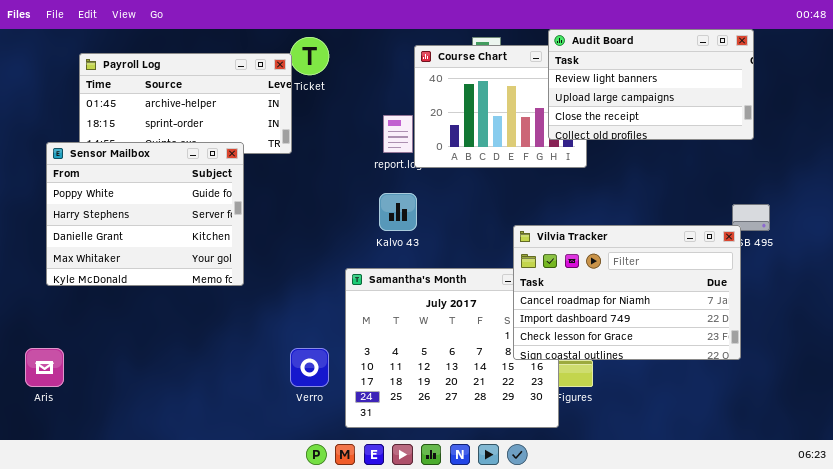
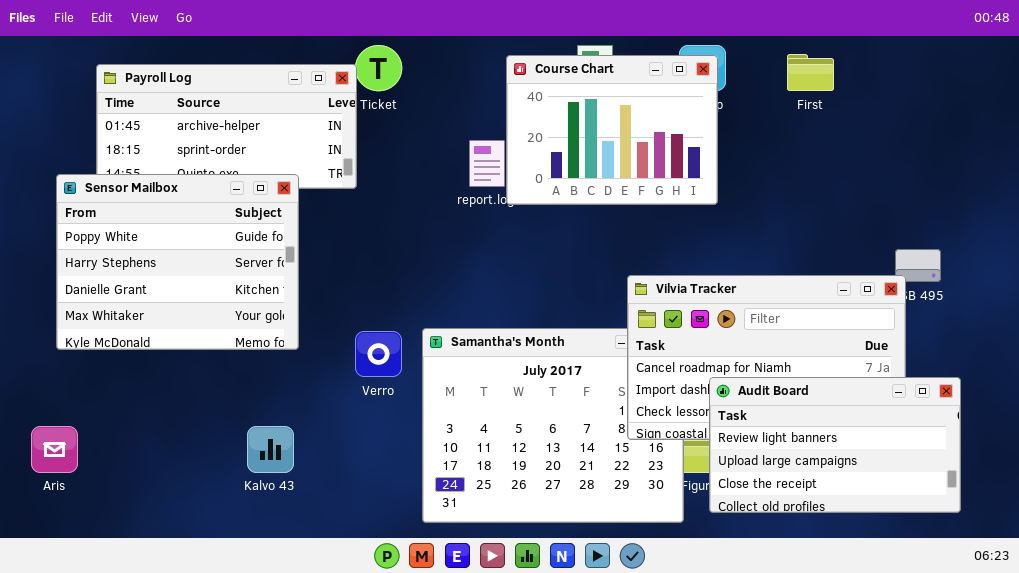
Audit Board: [548,29,754,140] -> [709,377,961,513], moved
Kalvo 43: [379,193,417,231] -> [247,426,294,473], moved
Verro: [290,348,329,387] -> [355,331,402,377], moved

